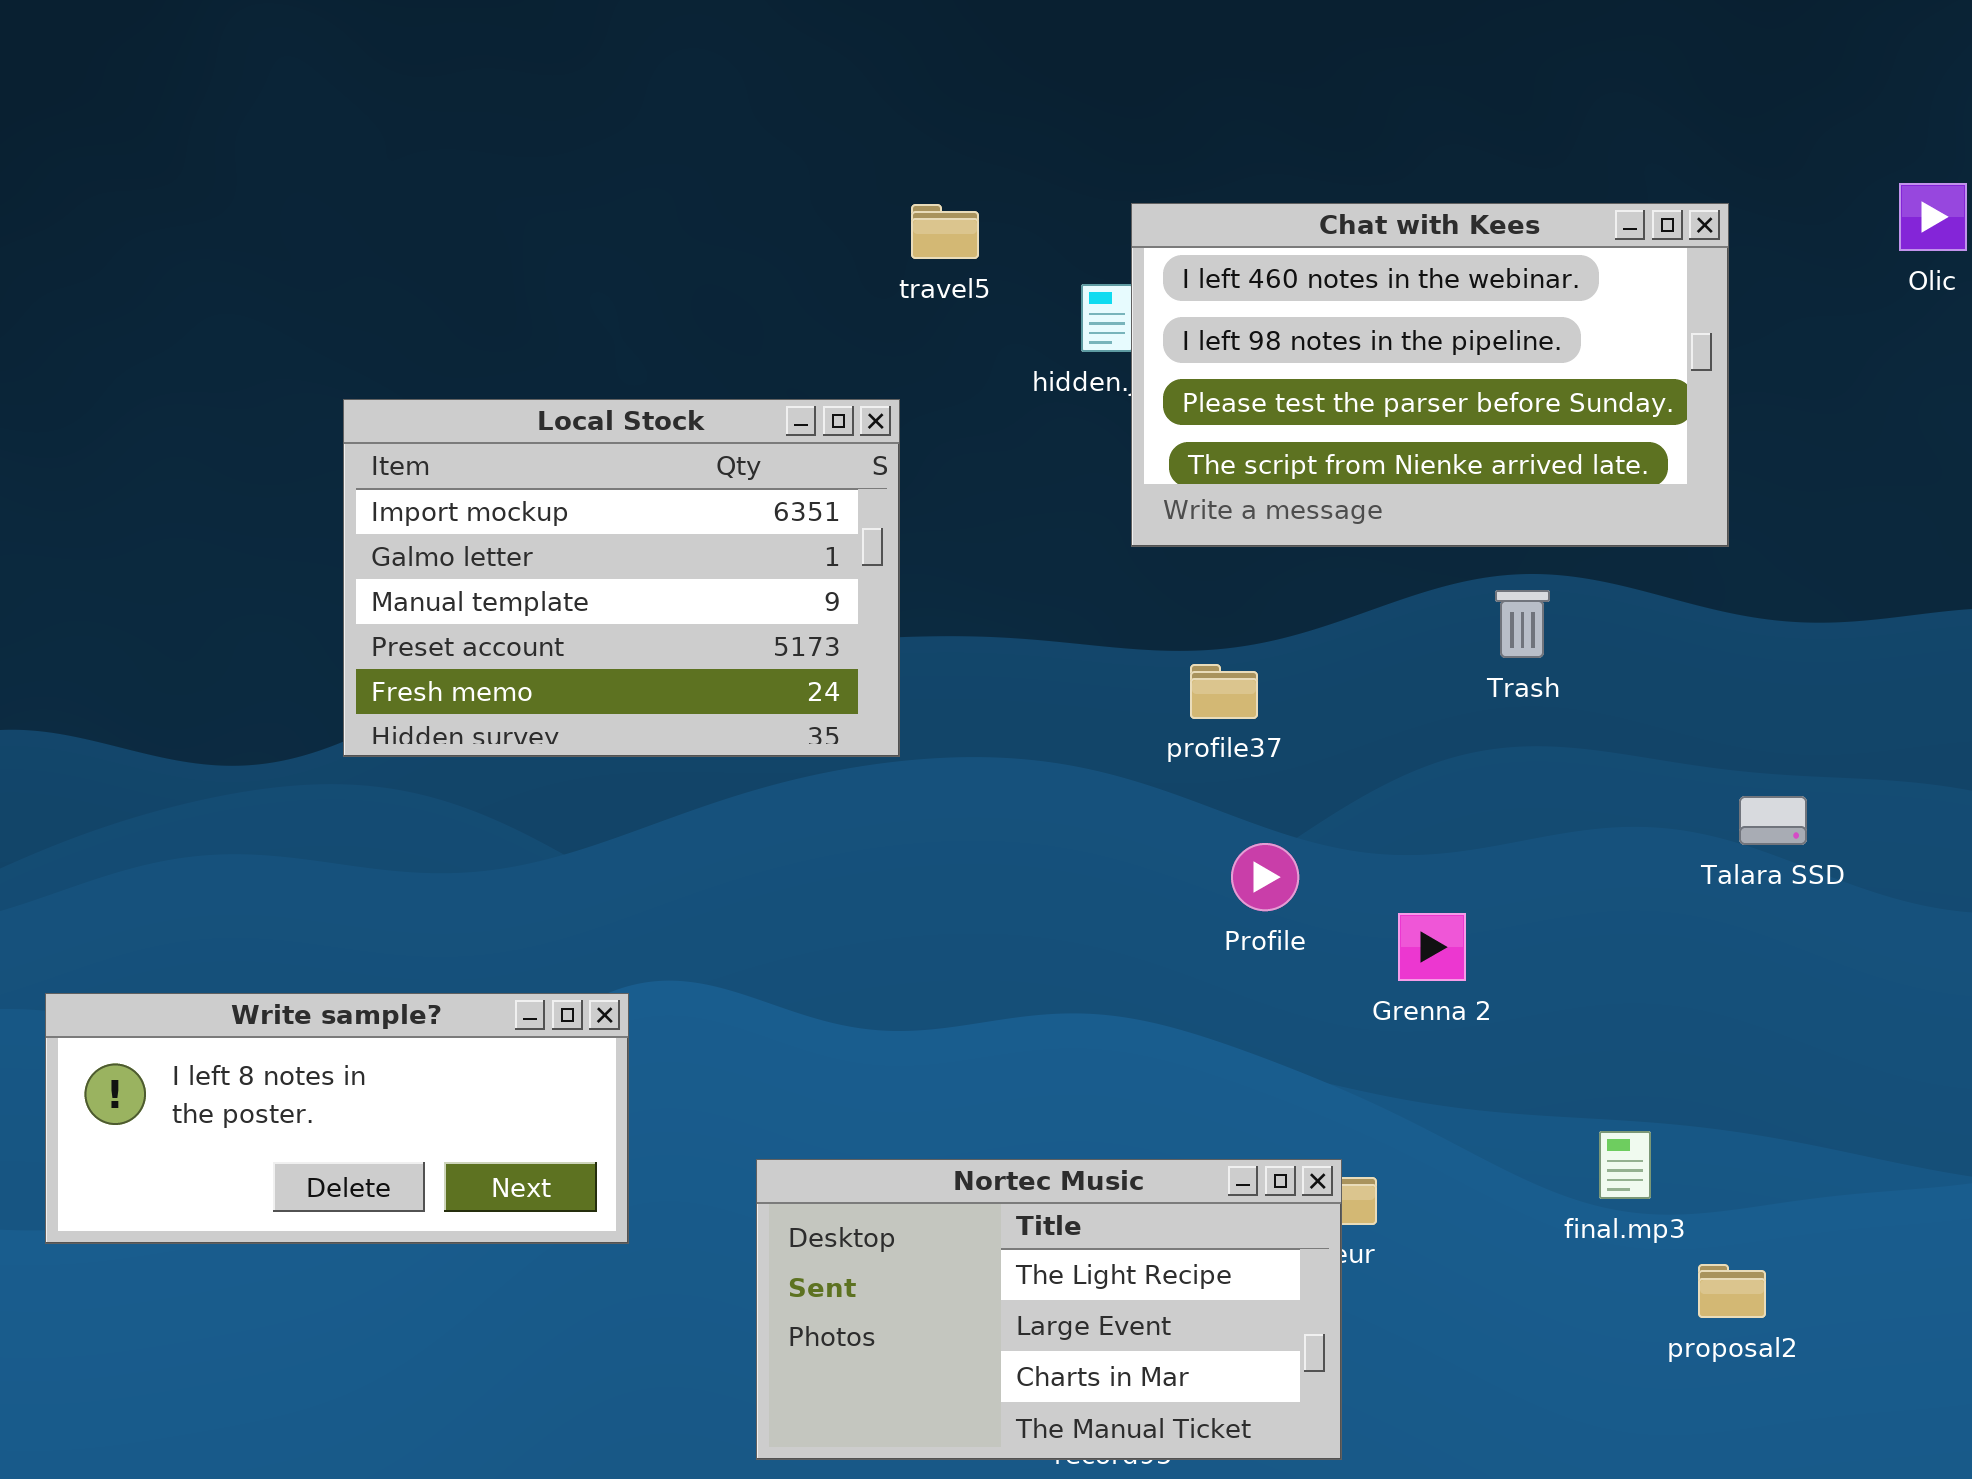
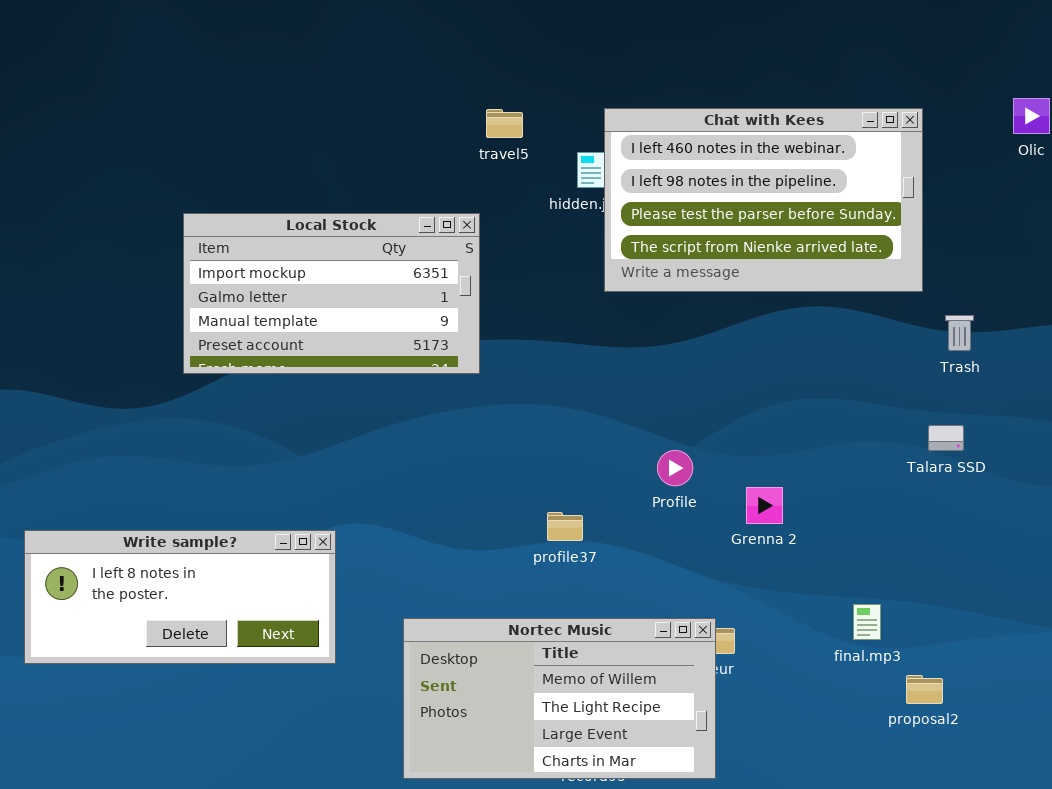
Local Stock: [343,399,900,757] -> [183,213,480,374], resized
Trash: [1495,590,1550,658] -> [945,315,974,351], moved
profile37: [1190,664,1258,719] -> [547,512,583,541], moved
Nortec Music: [756,1159,1342,1460] -> [403,618,716,779], scrolled up 1 row

